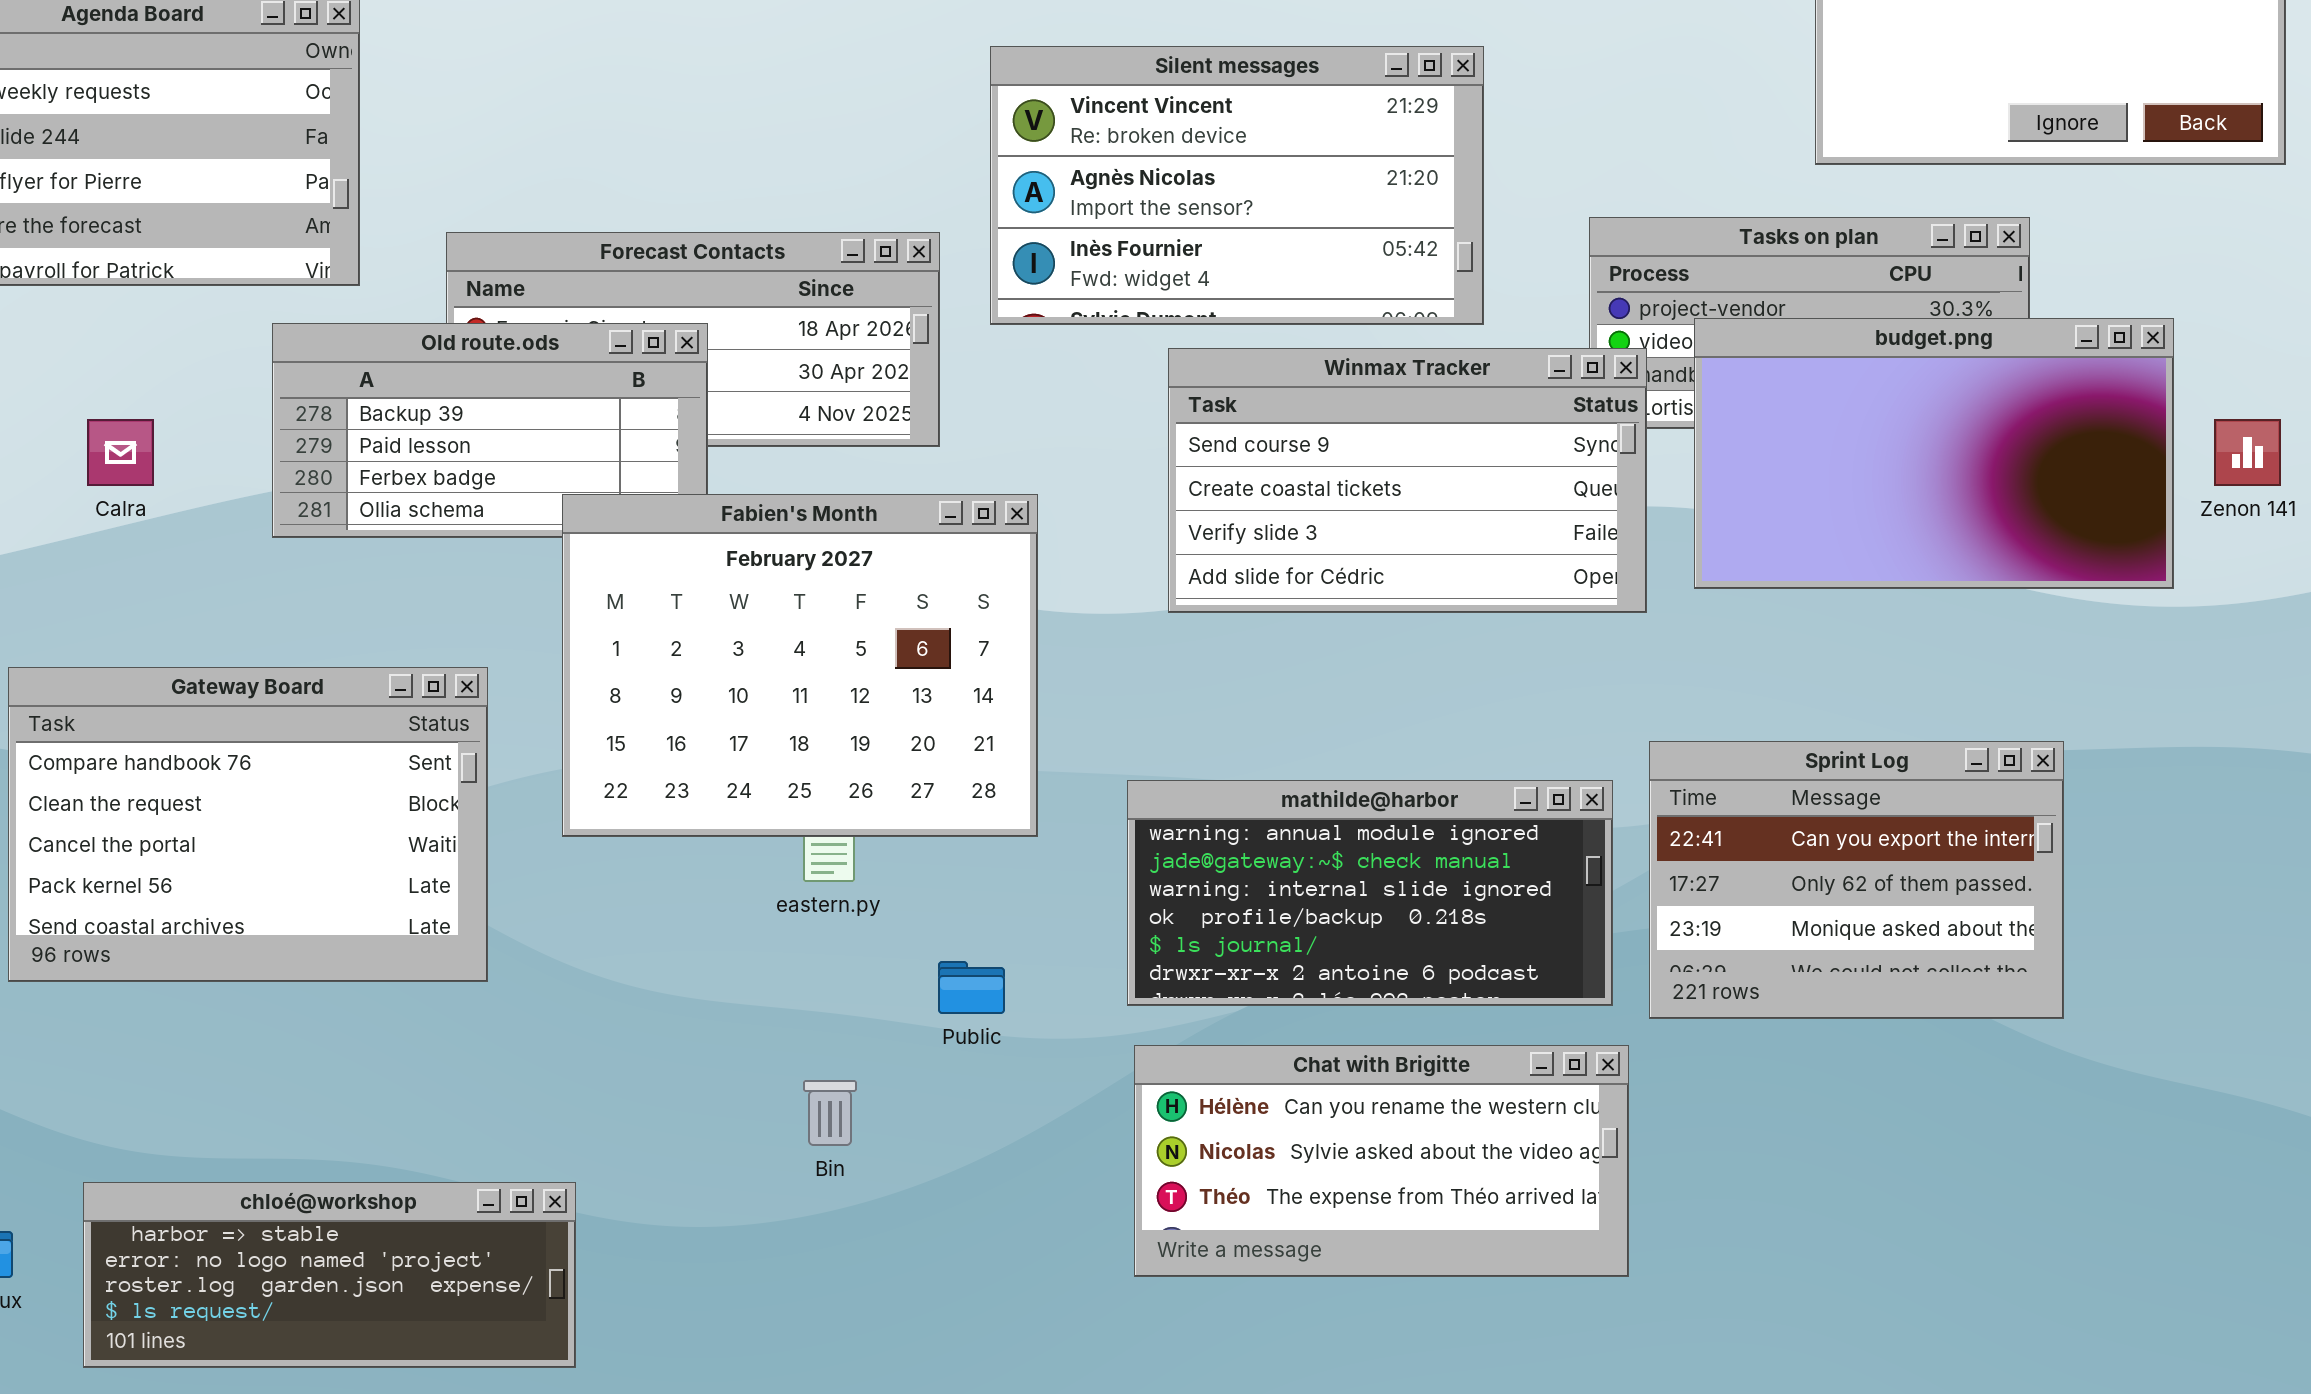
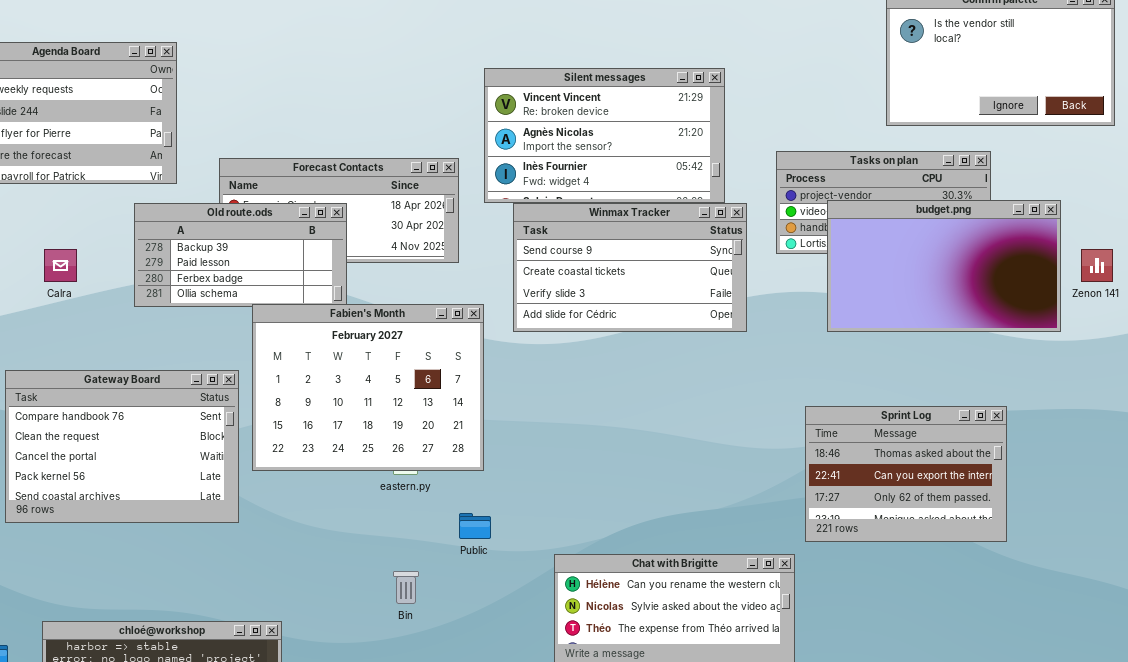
Winmax Tracker: [1168,348,1647,613] -> [513,203,747,332], moved
Fabien's Month: [562,494,1038,837] -> [252,304,484,471], moved
Sprint Log: [1649,741,2064,1019] -> [805,406,1007,542], scrolled up 1 row
mathilde@harbor: [1127,780,1613,1006] -> none, closed

